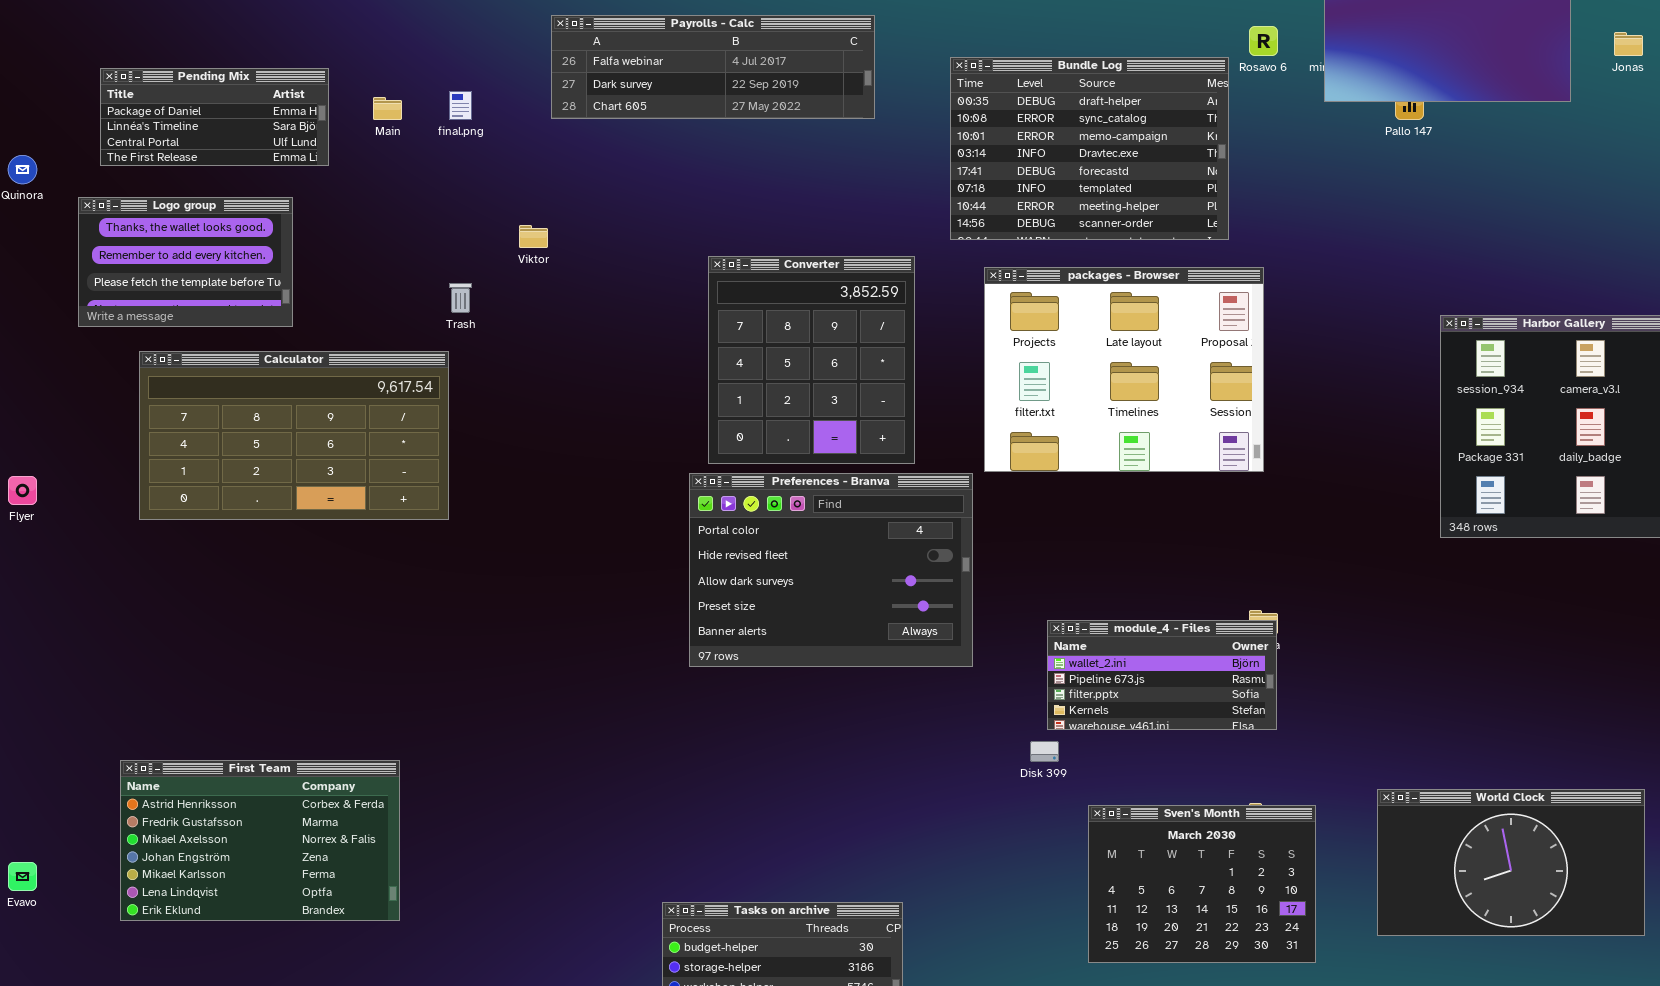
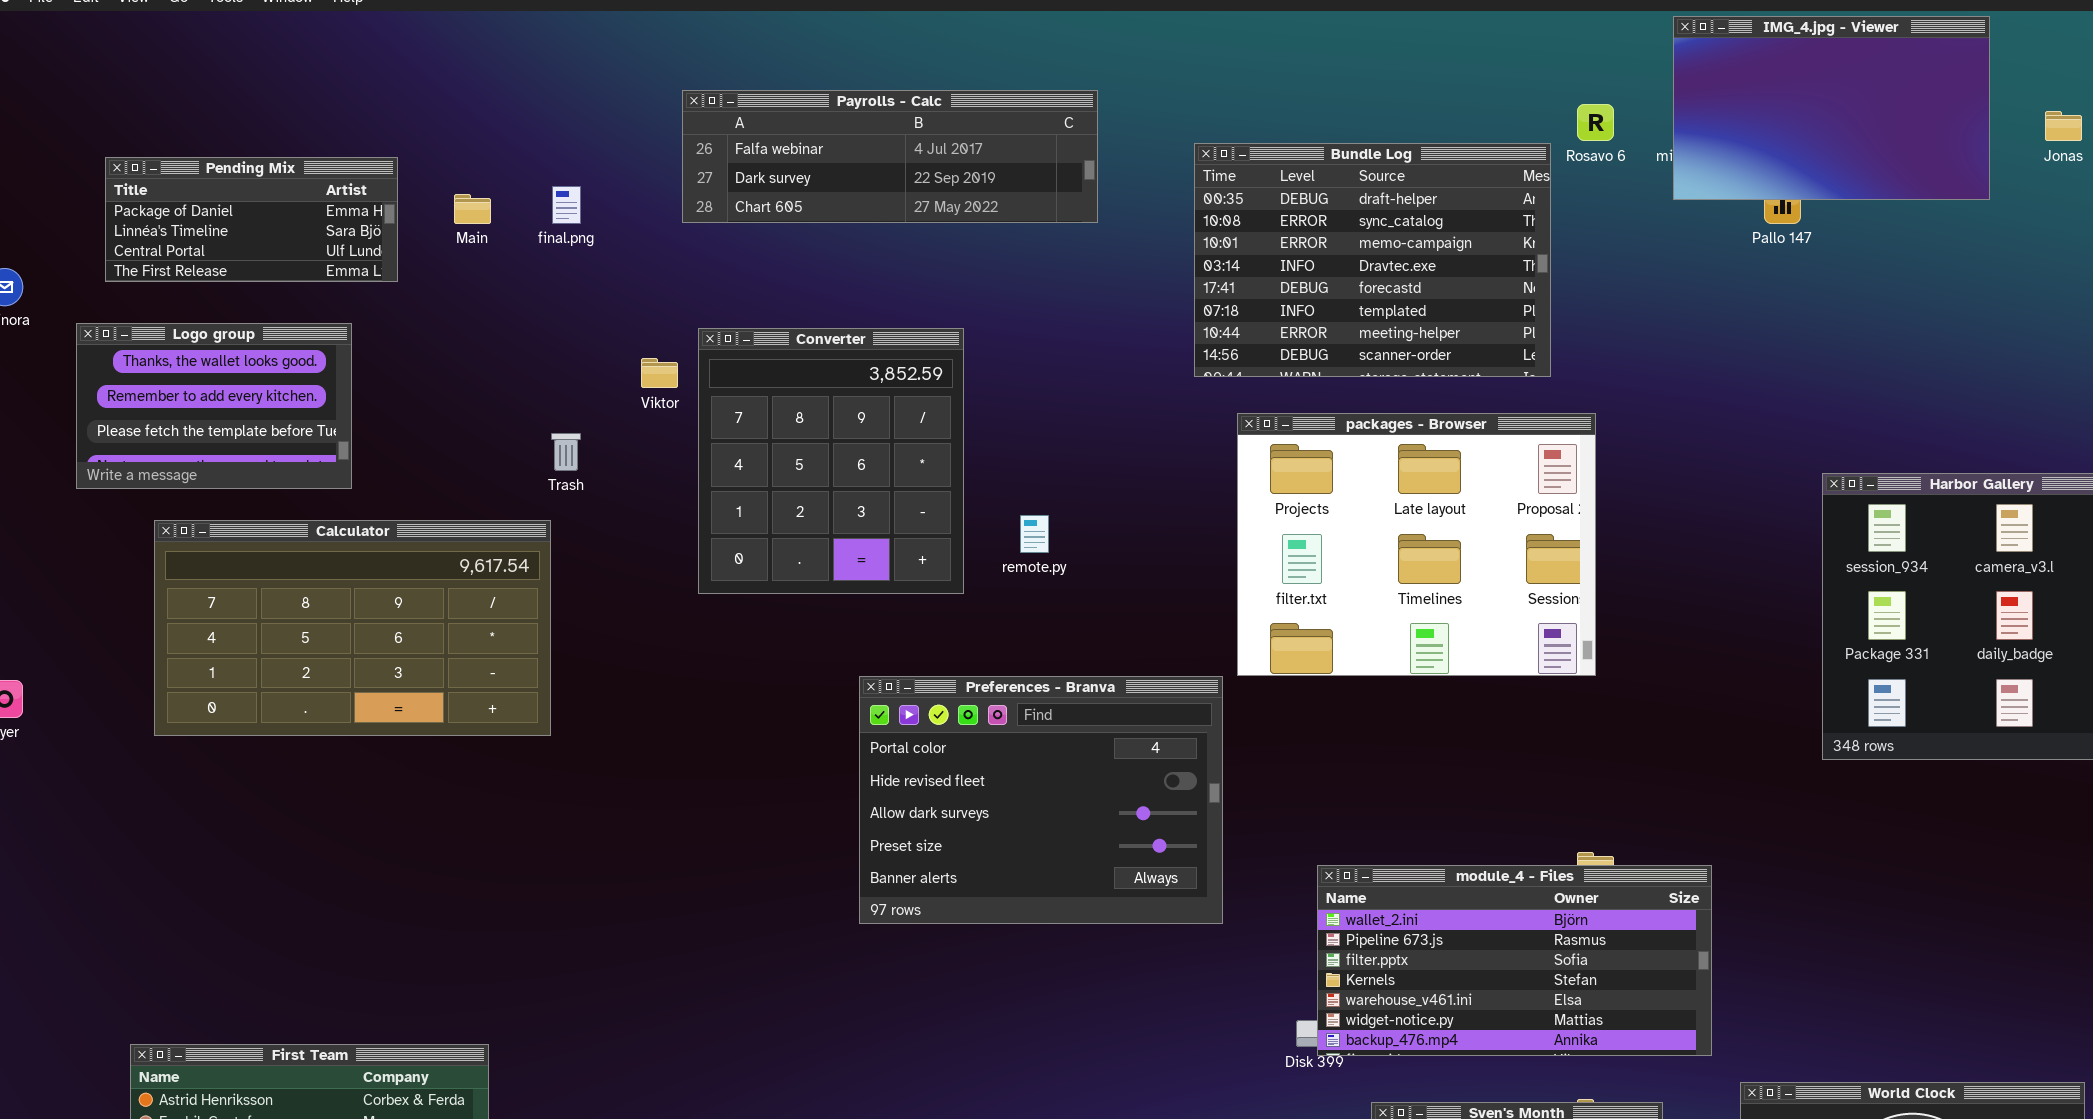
Converter: [708,256,915,464] -> [698,328,964,594], moved
module_4 - Files: [1047,620,1277,730] -> [1317,865,1712,1056], resized

